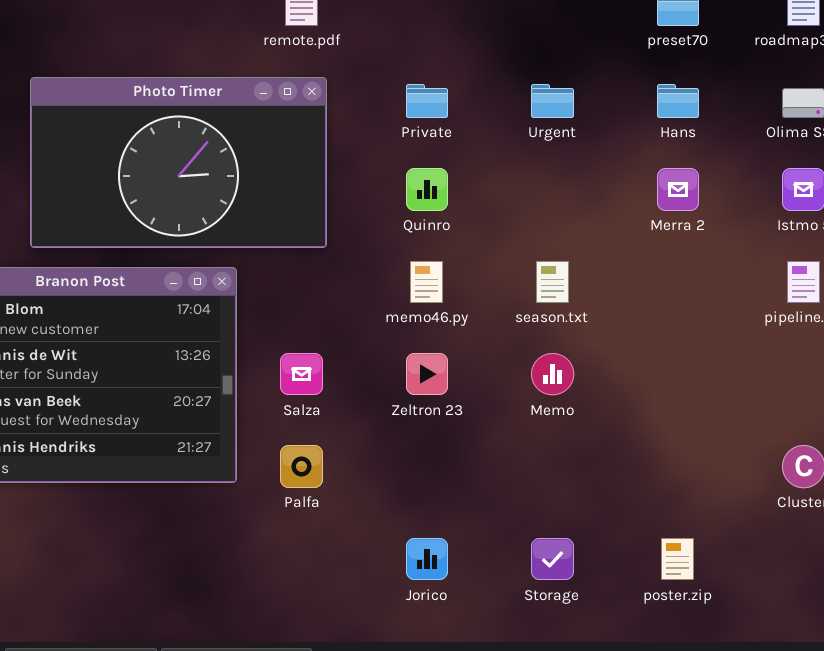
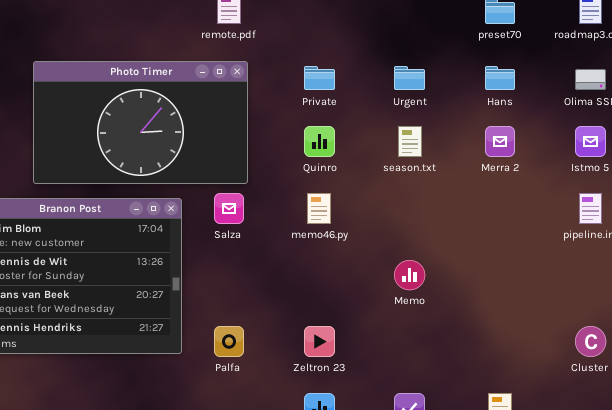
season.txt: [536,261,569,303] -> [398,126,422,157], moved
Salza: [280,353,323,395] -> [214,193,244,224], moved
Zeltron 23: [406,353,448,395] -> [304,326,335,357], moved

